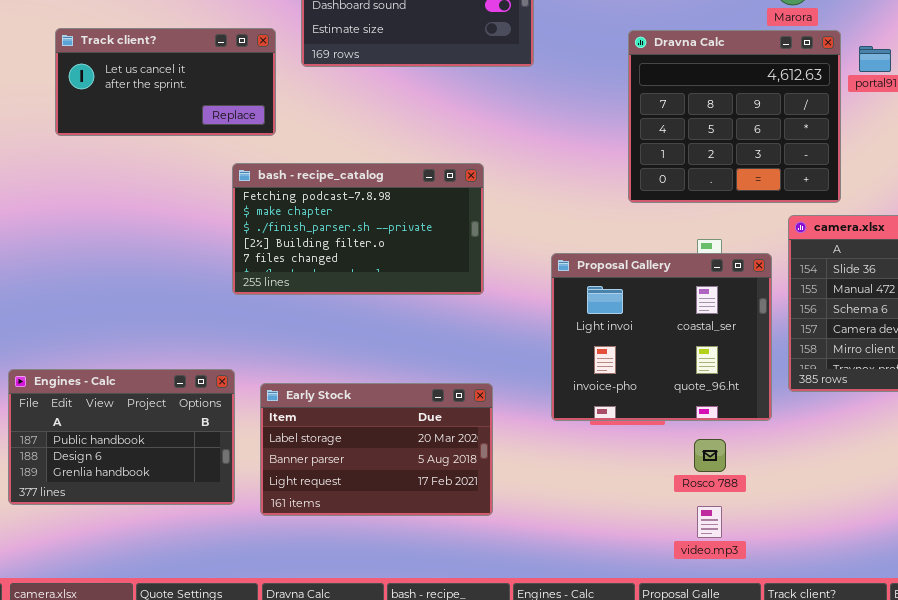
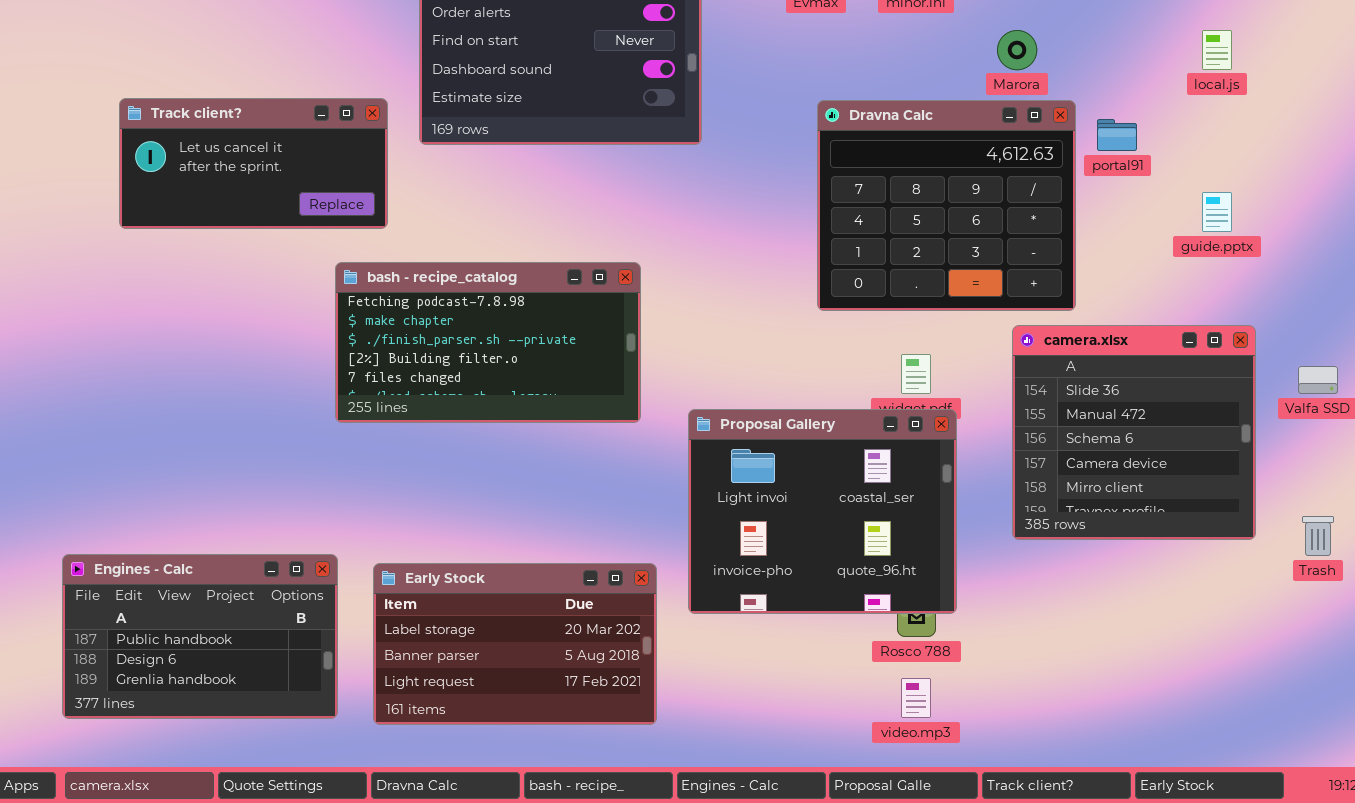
Proposal Gallery: [551,253,772,421] -> [688,409,957,614], moved
Engines - Calc: [8,369,235,505] -> [62,554,338,719], moved
Early Stock: [260,383,493,516] -> [373,563,657,725], moved

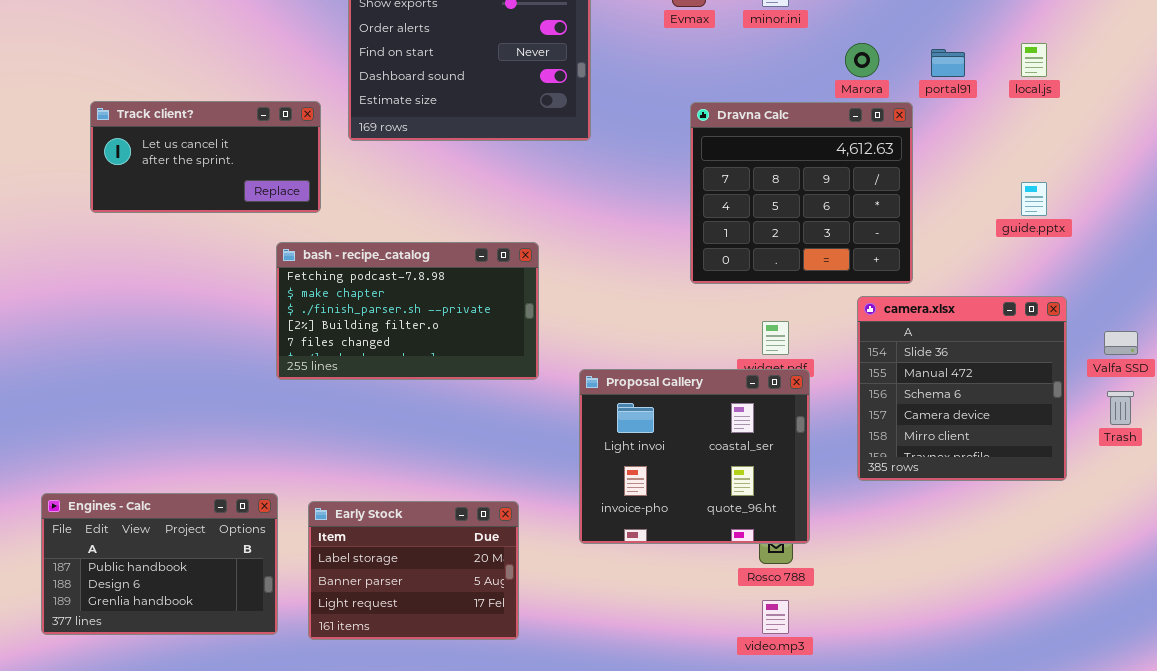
portal91: [1097,119,1137,151] -> [931,49,965,77], moved
Trash: [1302,516,1334,556] -> [1107,391,1134,425], moved
Early Stock: [373,563,657,725] -> [308,501,519,640], resized

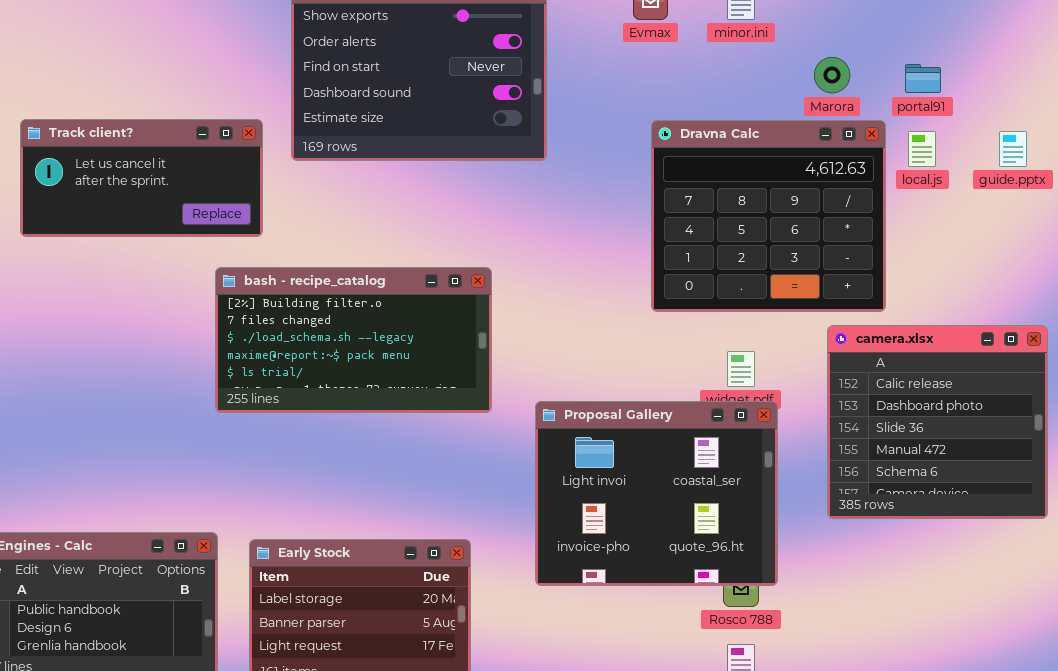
local.js: [1021,43,1047,77] -> [908,131,936,167], moved
guide.pptx: [1021,182,1047,216] -> [999,131,1027,167], moved
bash - recipe_catalog: [276,242,539,380] -> [215,267,492,413], scrolled down 3 rows
camera.xlsx: [857,296,1067,481] -> [827,325,1048,519], scrolled up 2 rows

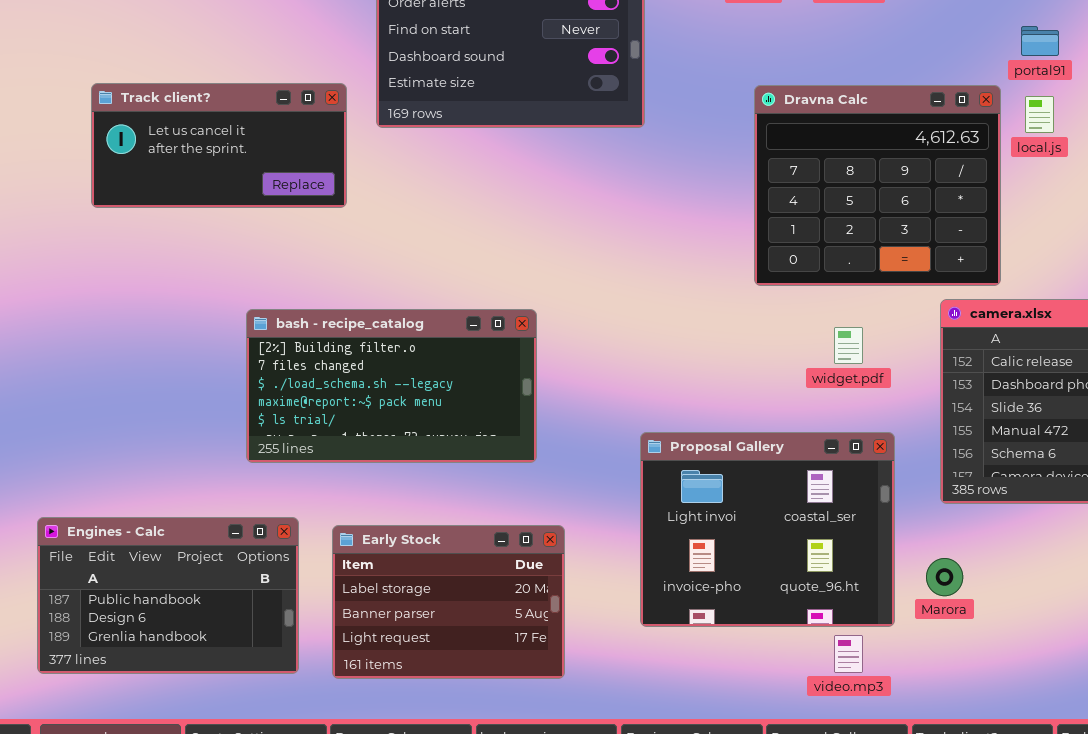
Marora: [814,57,850,93] -> [926,558,963,596], moved
bash - recipe_catalog: [215,267,492,413] -> [246,309,537,463], moved
Proposal Gallery: [535,401,778,586] -> [640,432,895,627], moved

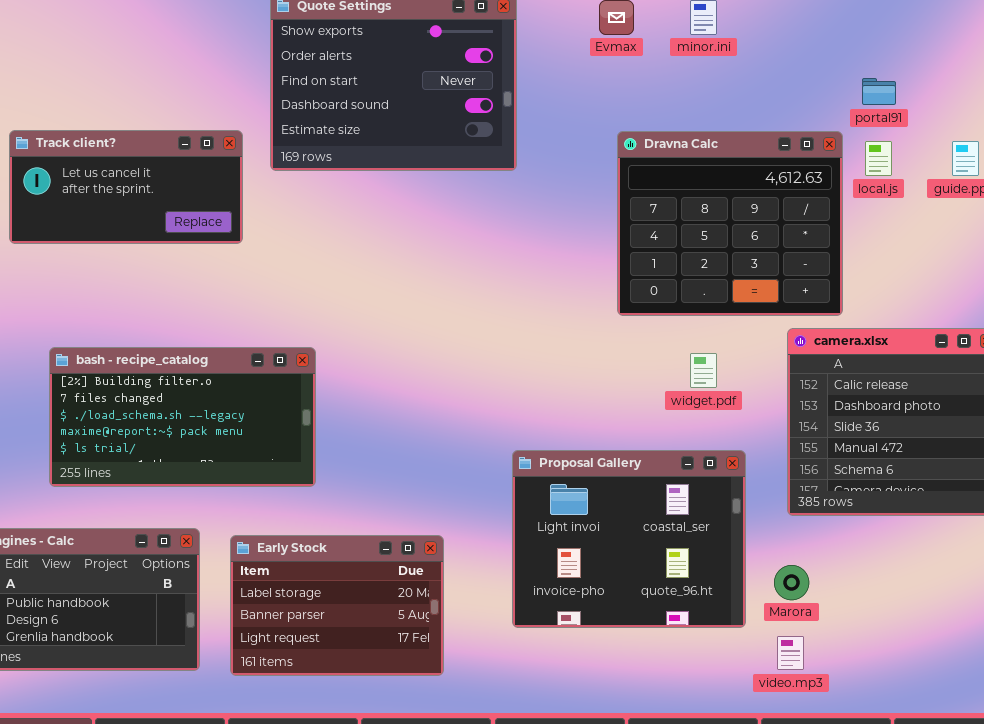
bash - recipe_catalog: [246,309,537,463] -> [49,347,316,487], moved
video.mp3: [834,635,863,673] -> [777,636,804,670], moved

